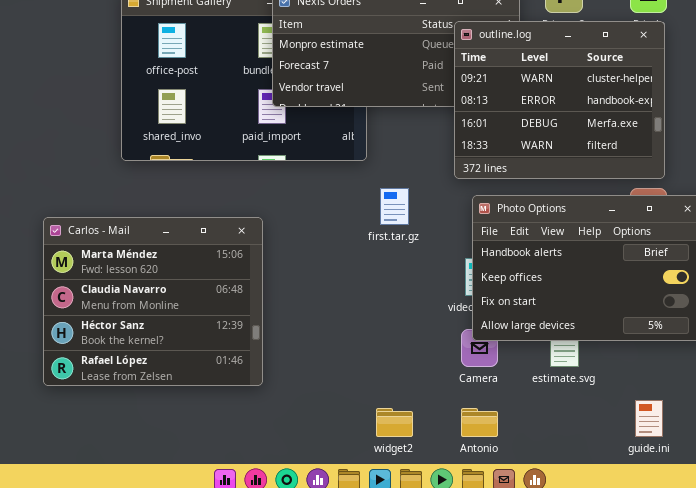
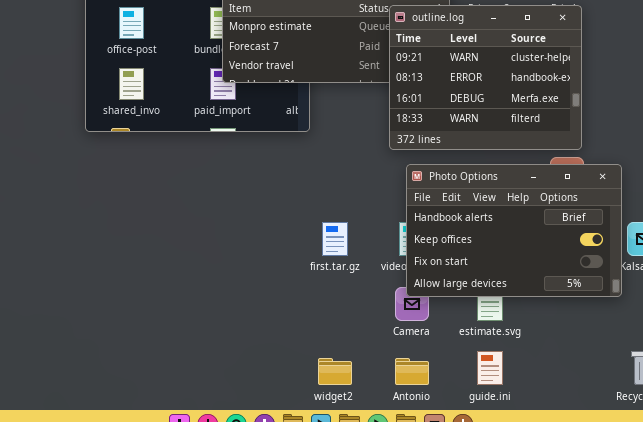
first.tar.gz: [380,188,409,225] -> [322,222,348,256], moved
Carlos - Mail: [43,217,263,386] -> none, closed
guide.ini: [635,400,663,437] -> [477,351,503,385], moved

